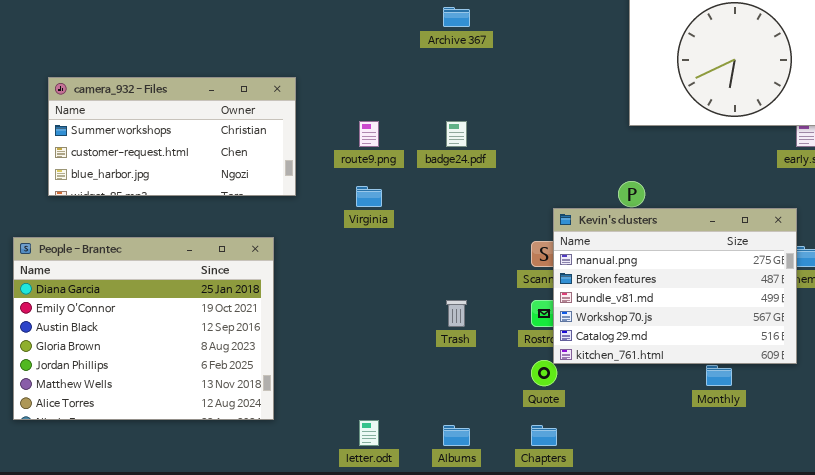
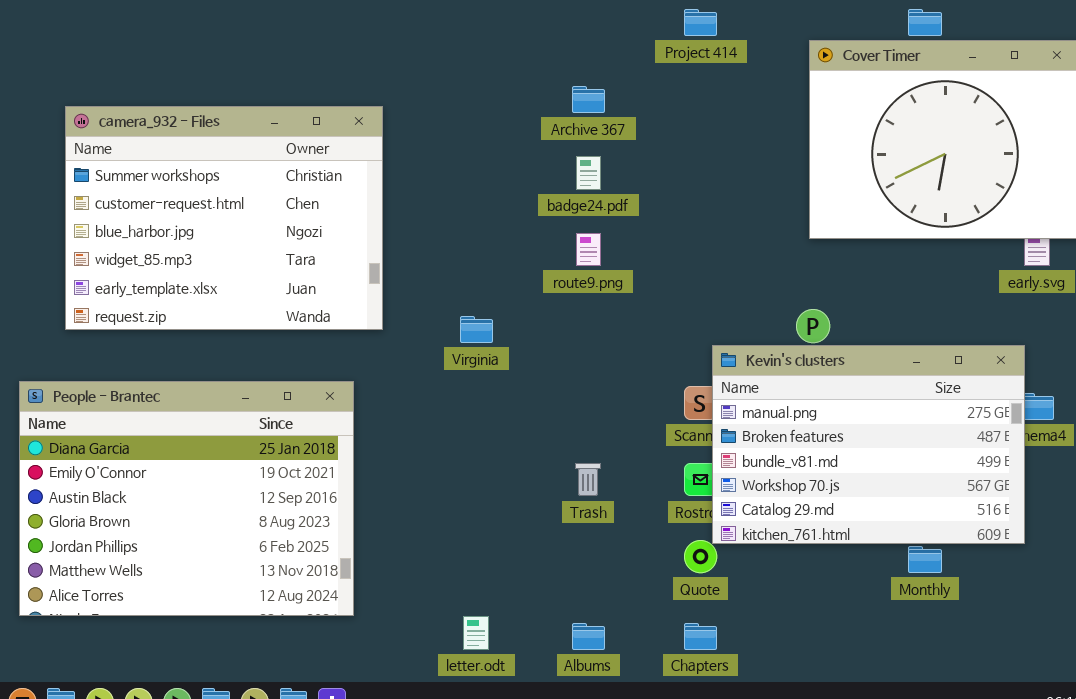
camera_932 - Files: [48,77,296,196] -> [65,106,383,330], resized
route9.png: [359,121,379,147] -> [576,233,601,266], moved
badge24.pdf: [446,121,467,147] -> [576,156,601,190], moved

